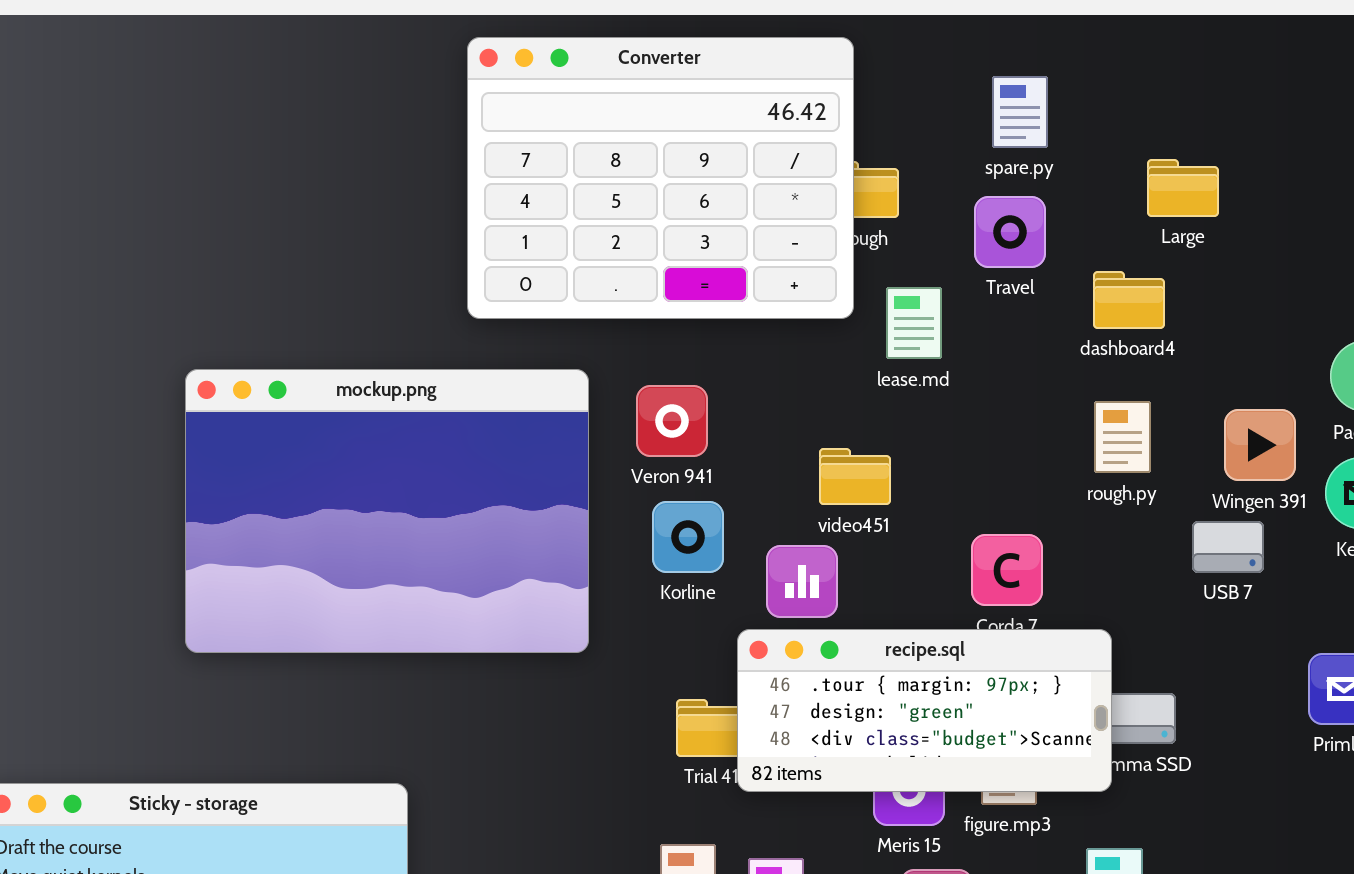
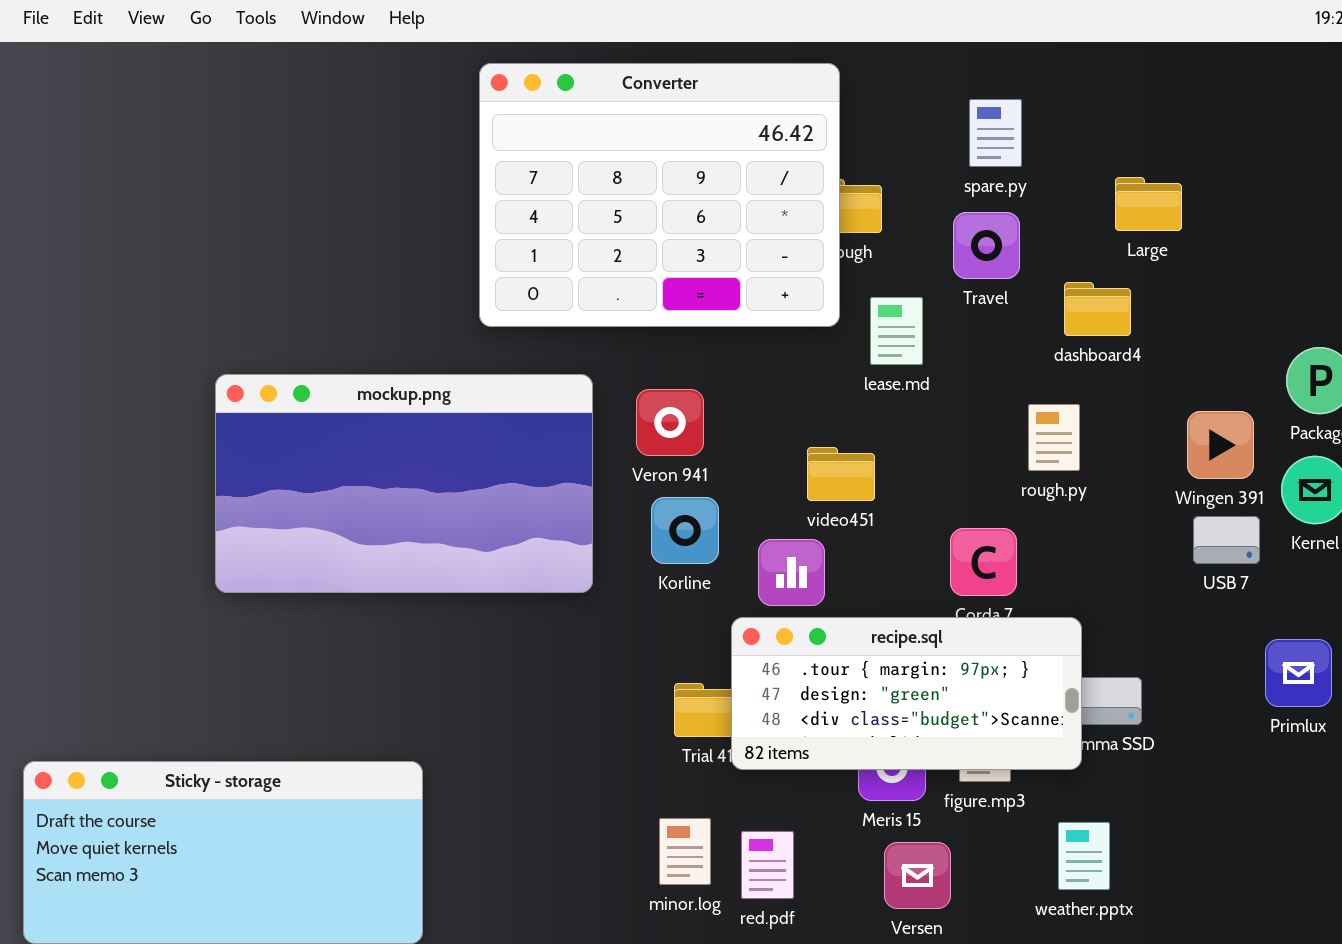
mockup.png: [185,369,589,653] -> [215,374,593,593], resized
rough.py: [1094,401,1151,473] -> [1028,404,1080,471], moved
USB 7: [1192,521,1264,573] -> [1193,516,1260,564], moved

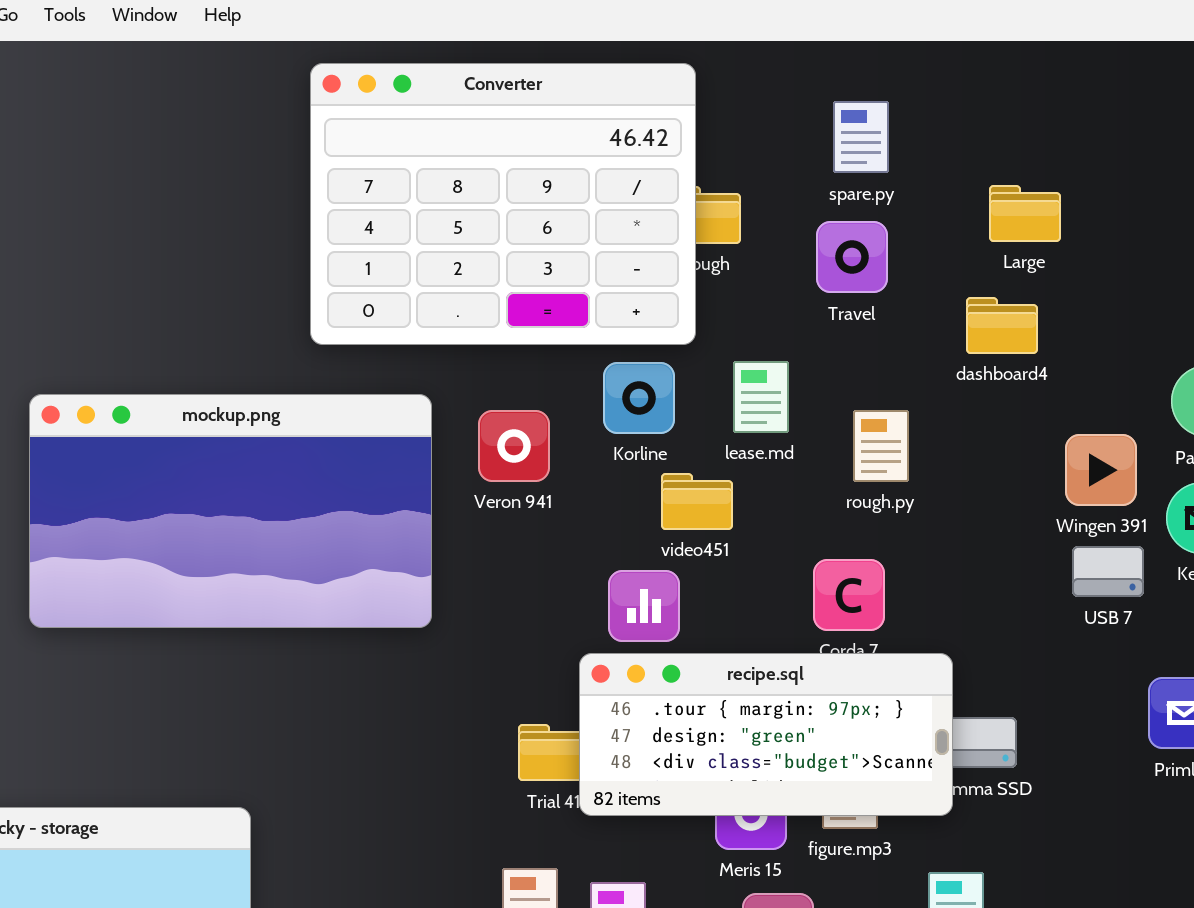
dashboard4: [1064,282,1131,336] -> [966,297,1038,354], moved
lease.md: [870,297,923,365] -> [733,361,789,433], moved
rough.py: [1028,404,1080,471] -> [853,410,909,482], moved
Korline: [651,497,719,564] -> [603,362,675,434], moved

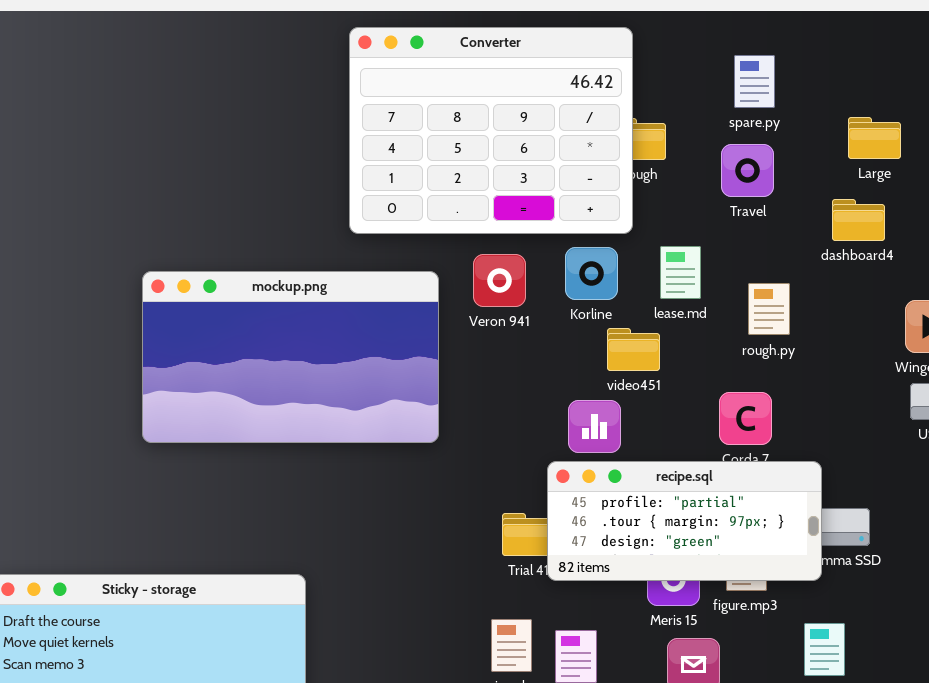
Veron 941: [478,410,550,482] -> [473,254,526,307], moved
recipe.sql: [579,653,953,816] -> [547,461,822,581], scrolled up 1 row

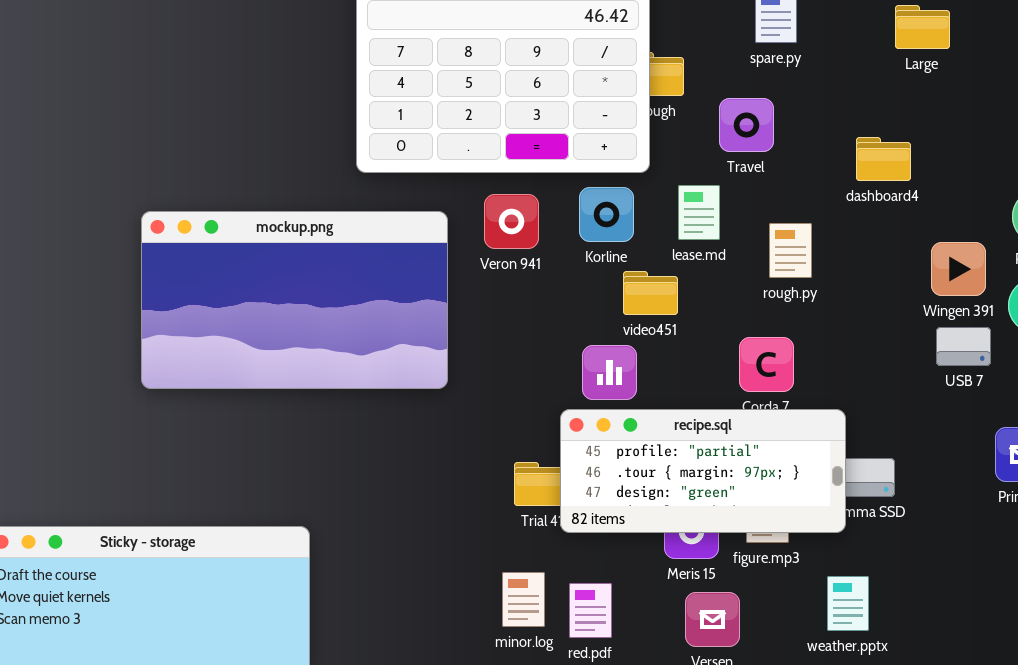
Large: [848,117,901,159] -> [895,5,950,49], moved
Travel: [721,144,774,197] -> [719,98,774,152], moved

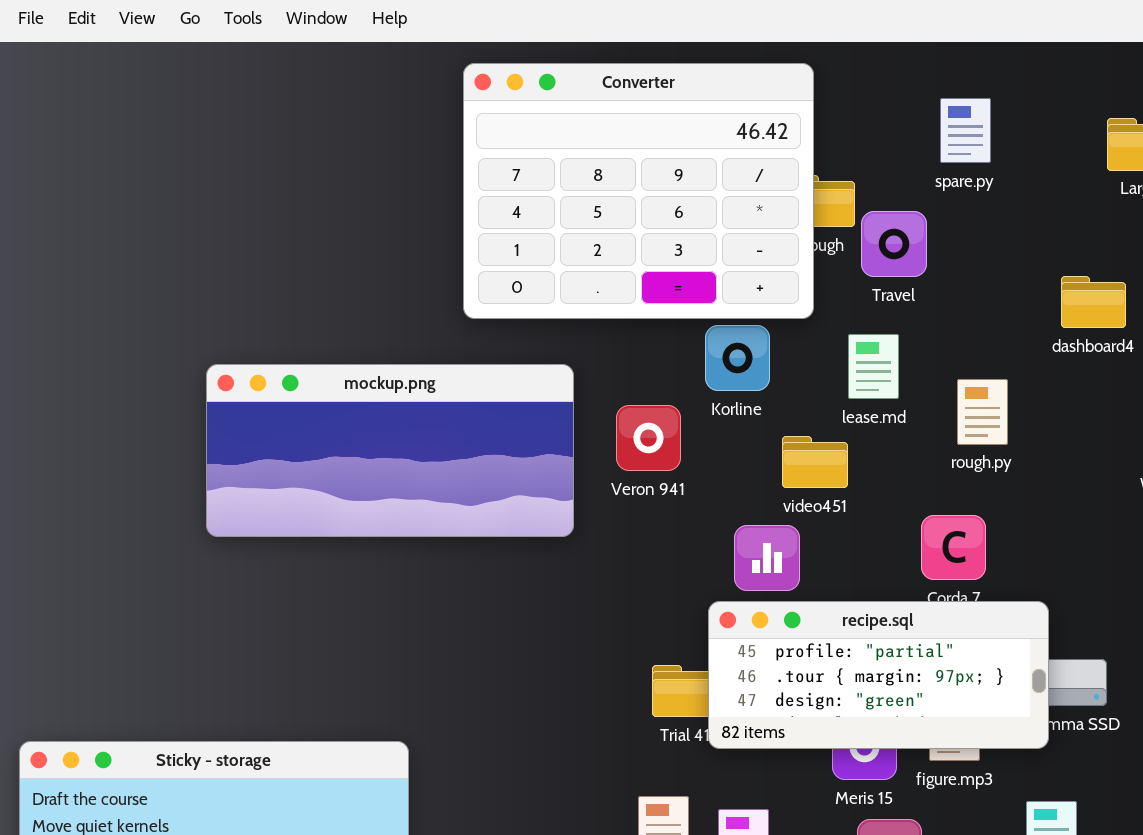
Travel: [719,98,774,152] -> [861,211,927,277], moved
Korline: [579,187,634,242] -> [705,325,770,391], moved
Veron 941: [484,194,539,249] -> [616,405,681,471], moved
mockup.png: [141,211,448,389] -> [206,364,574,537], resized

